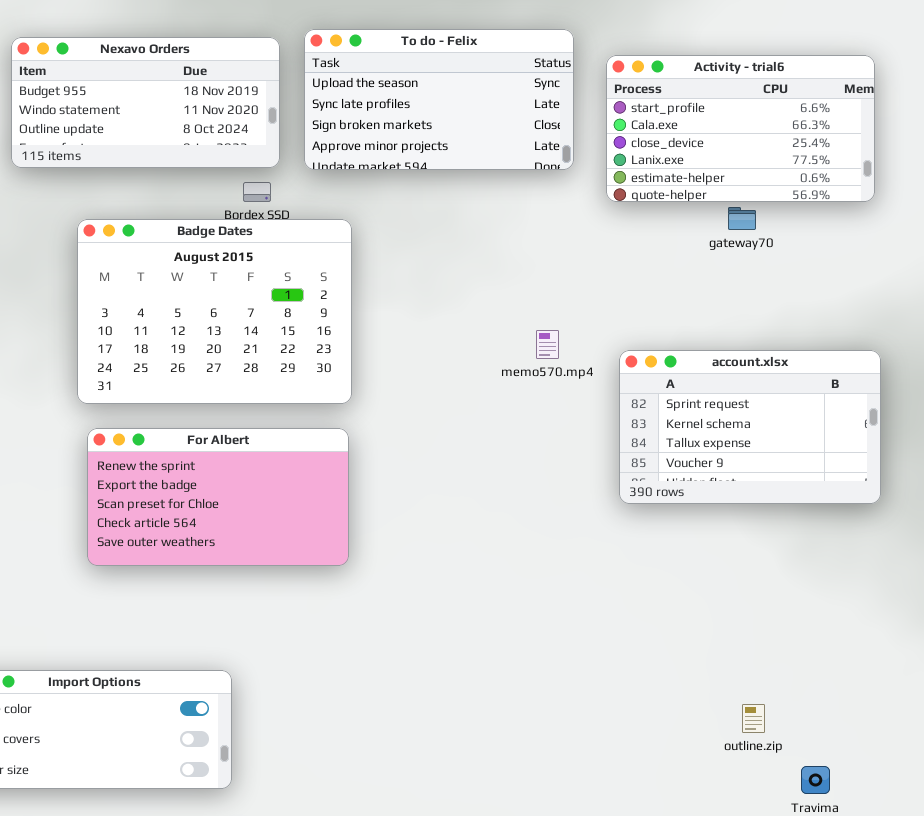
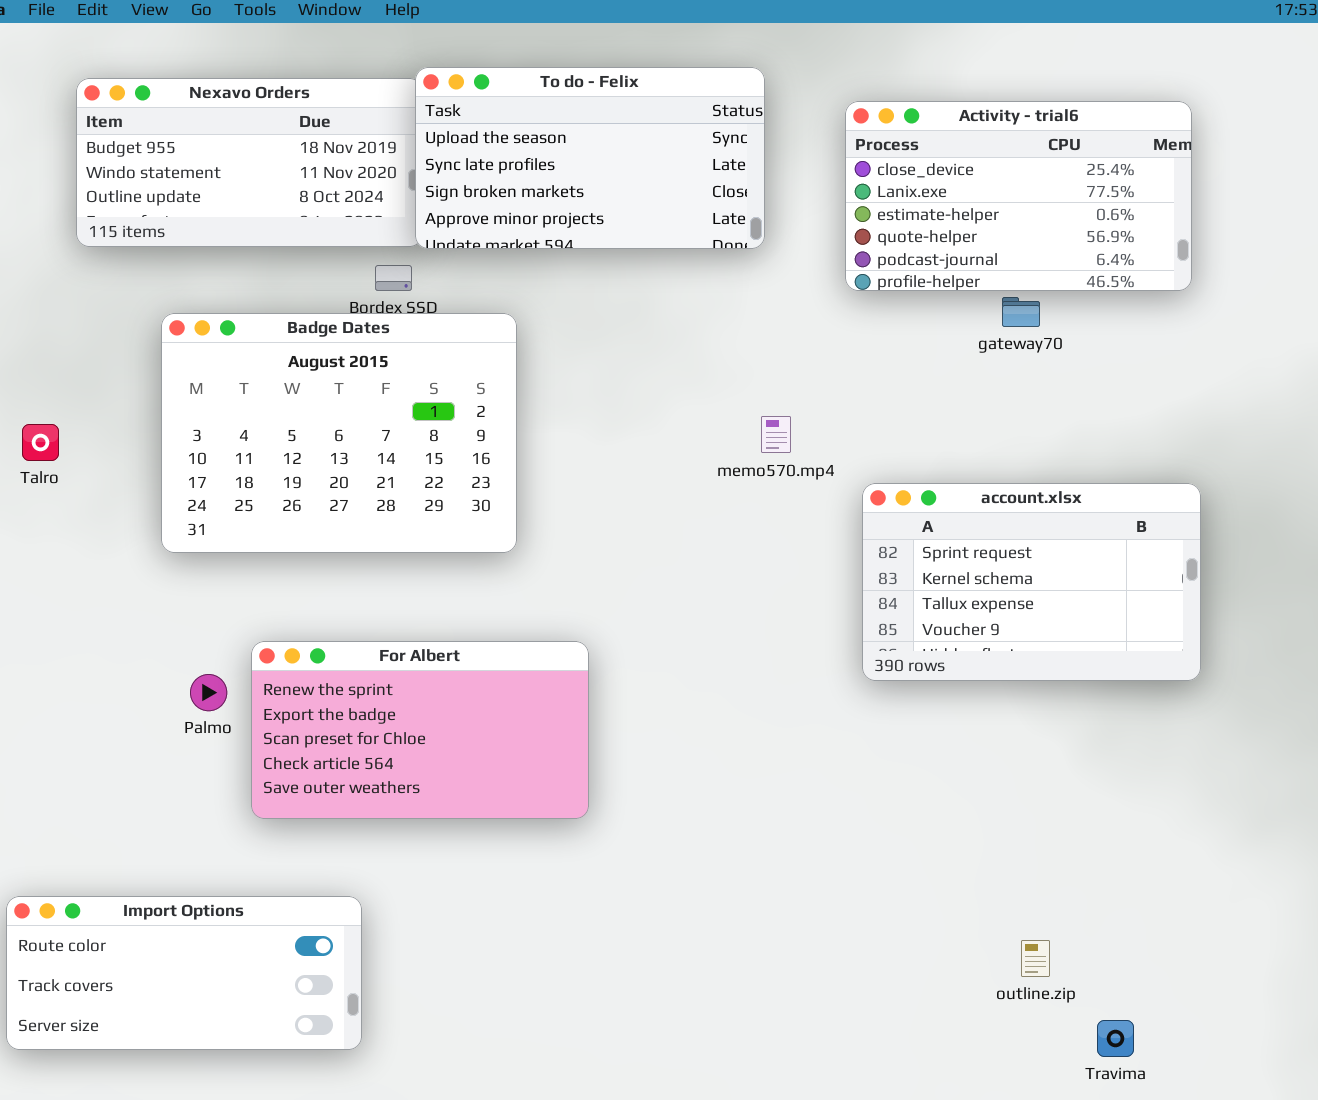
To do - Felix: [304,29,574,170] -> [415,67,765,249], moved
Activity - trial6: [606,55,875,202] -> [845,101,1192,291], scrolled down 2 rows
memo570.mp4: [536,330,559,359] -> [761,416,791,453], moved
For Albert: [87,428,349,566] -> [251,641,589,819], moved

